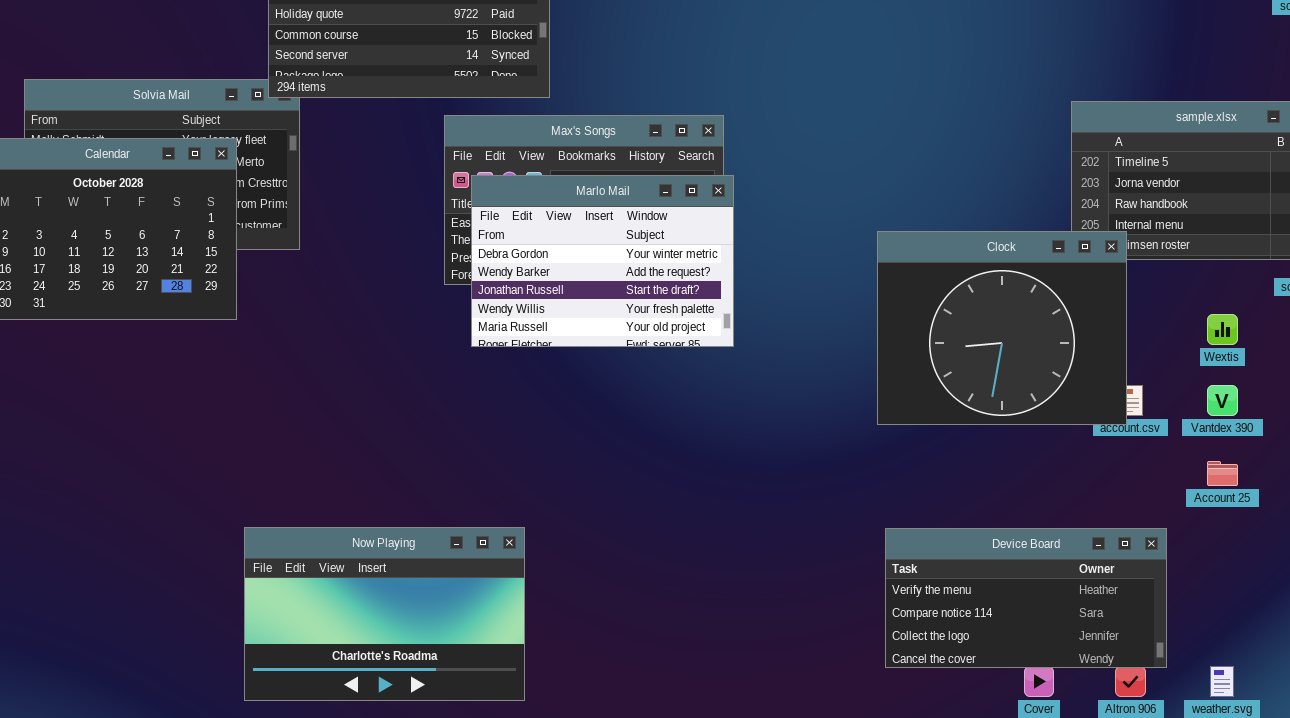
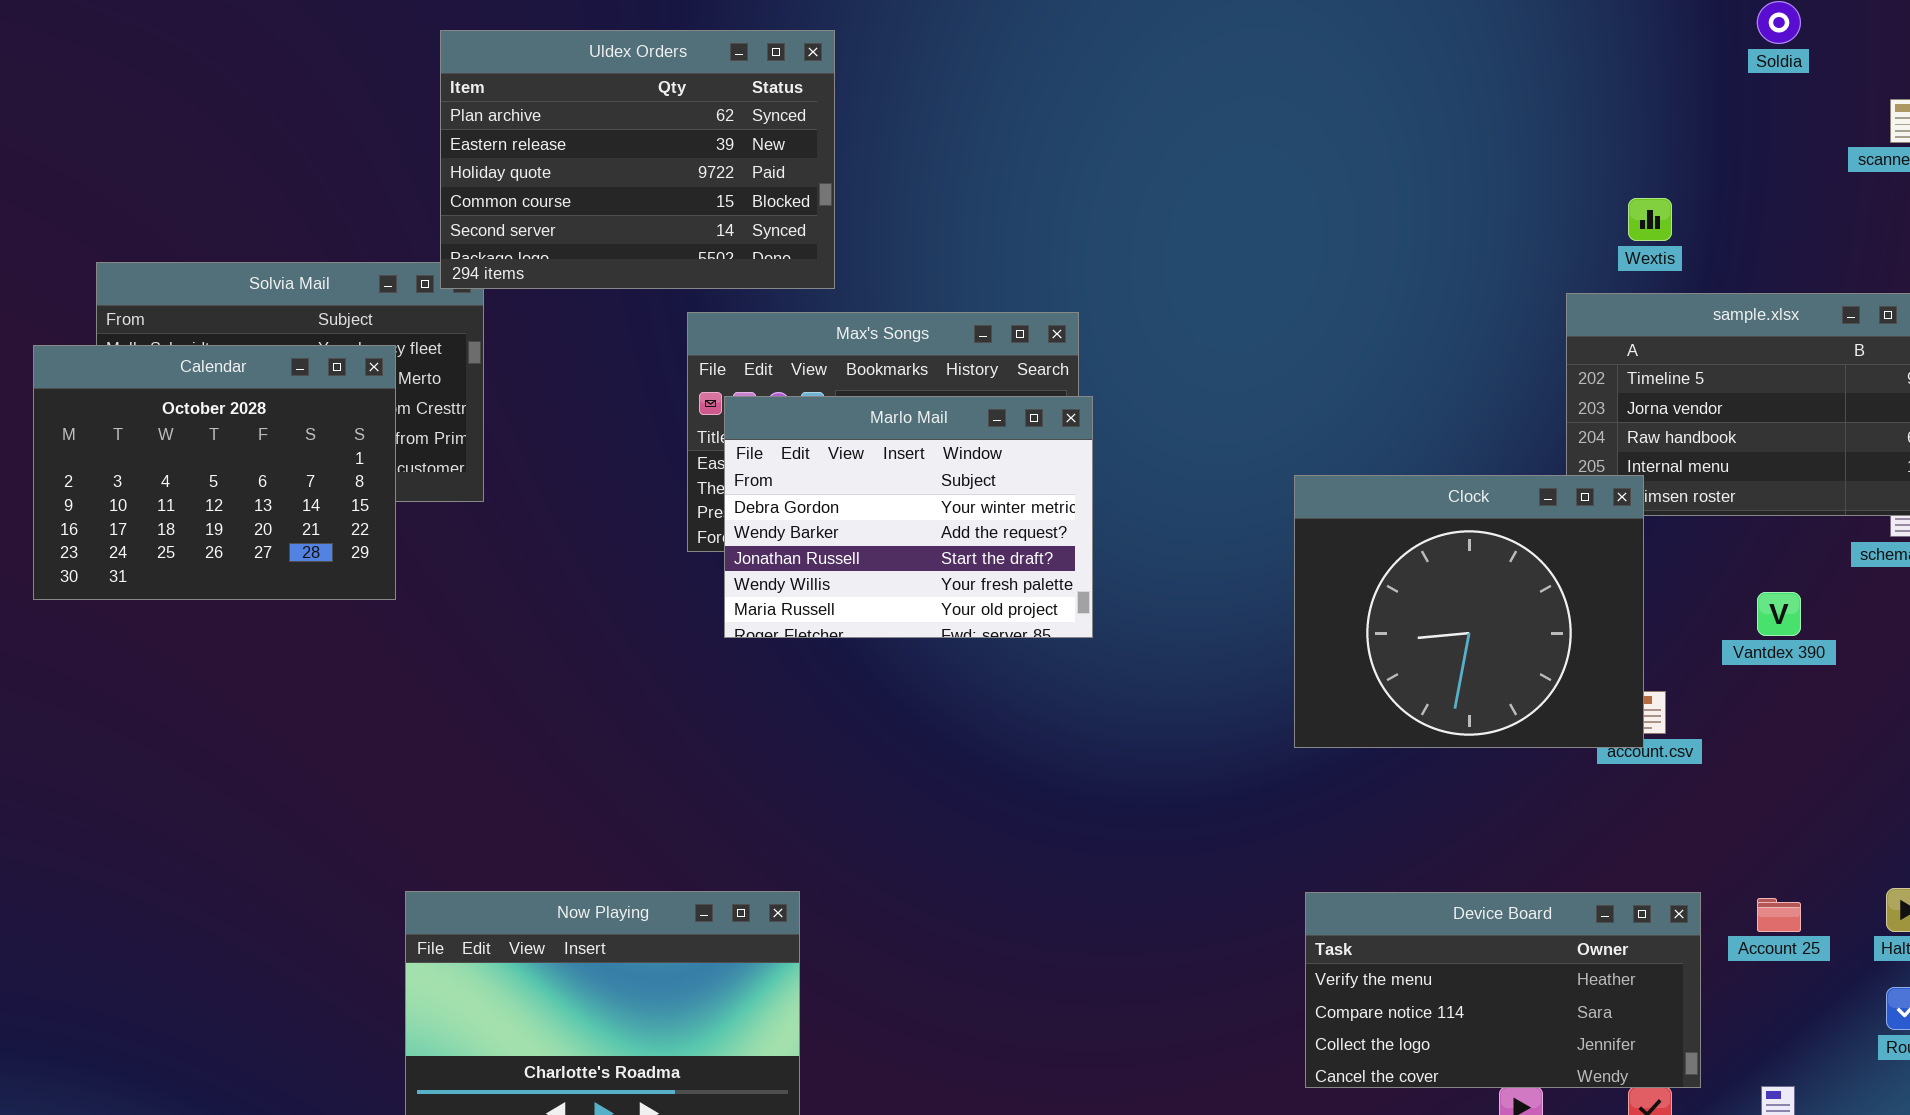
Wextis: [1207,314,1238,345] -> [1628,198,1672,241], moved
Vantdex 390: [1207,385,1238,416] -> [1757,592,1801,636], moved
Account 25: [1207,461,1238,486] -> [1757,898,1801,932], moved

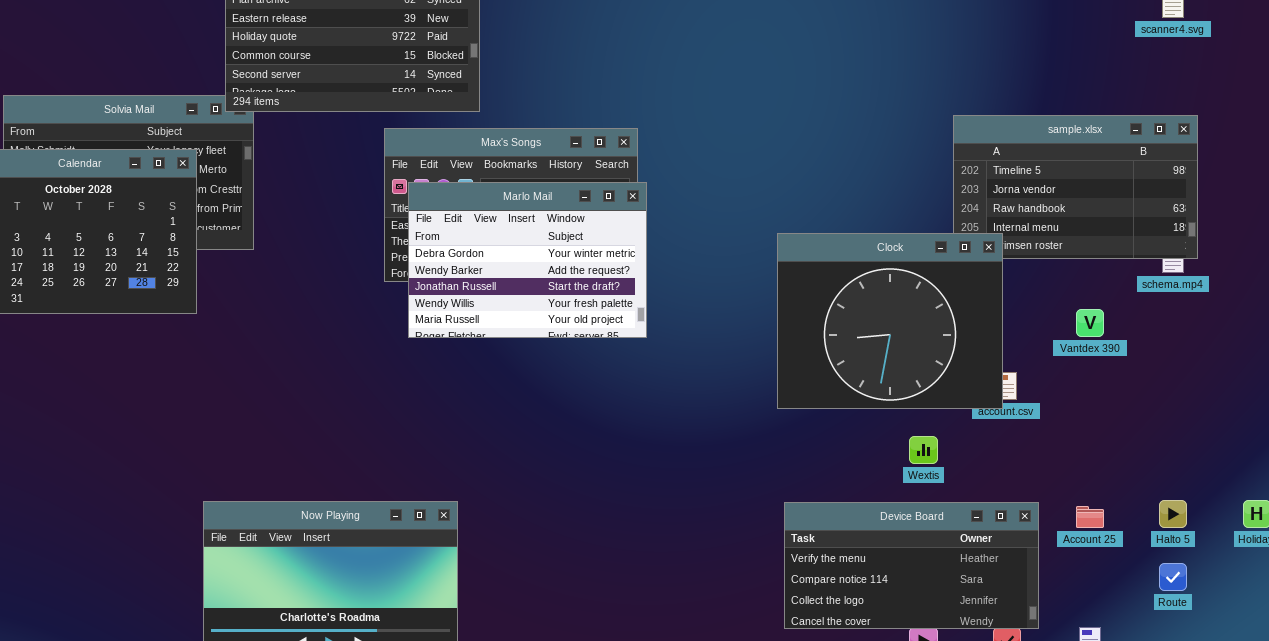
Wextis: [1628,198,1672,241] -> [909,436,938,464], moved

